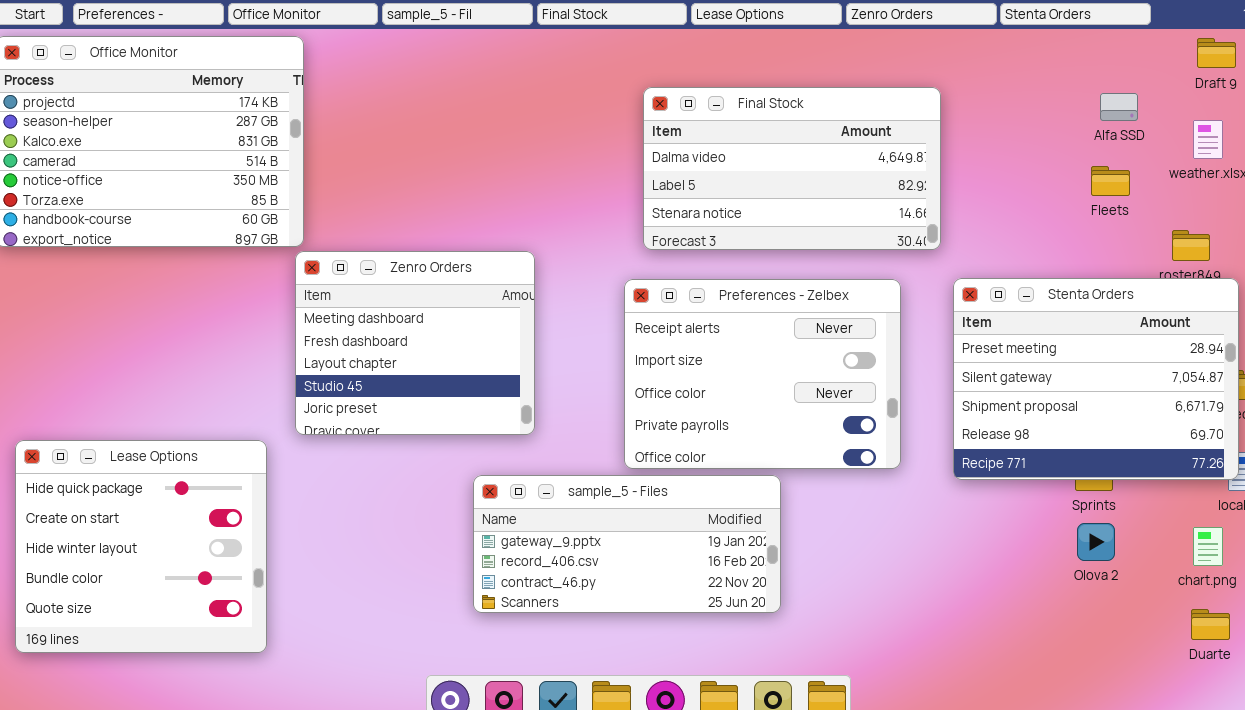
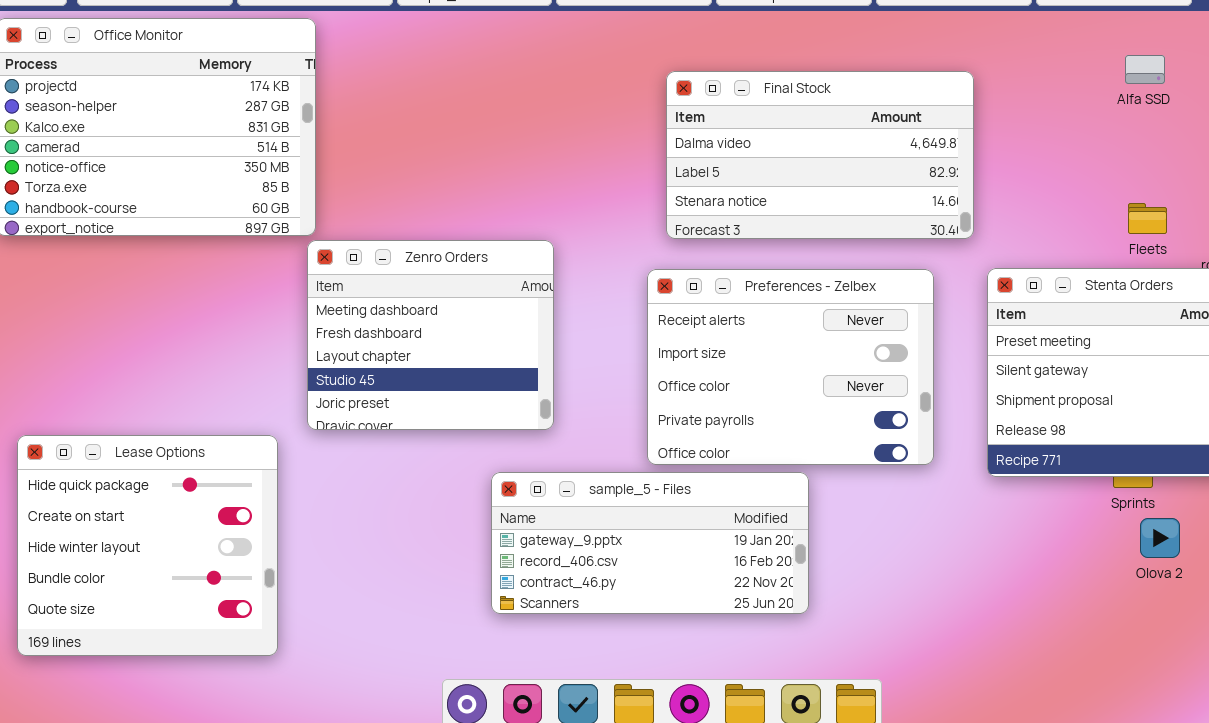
Alfa SSD: [1100,93,1138,121] -> [1125,55,1165,84], moved
Fleets: [1091,166,1130,196] -> [1128,203,1167,234], moved
Olova 2: [1077,523,1115,561] -> [1140,518,1180,558], moved

